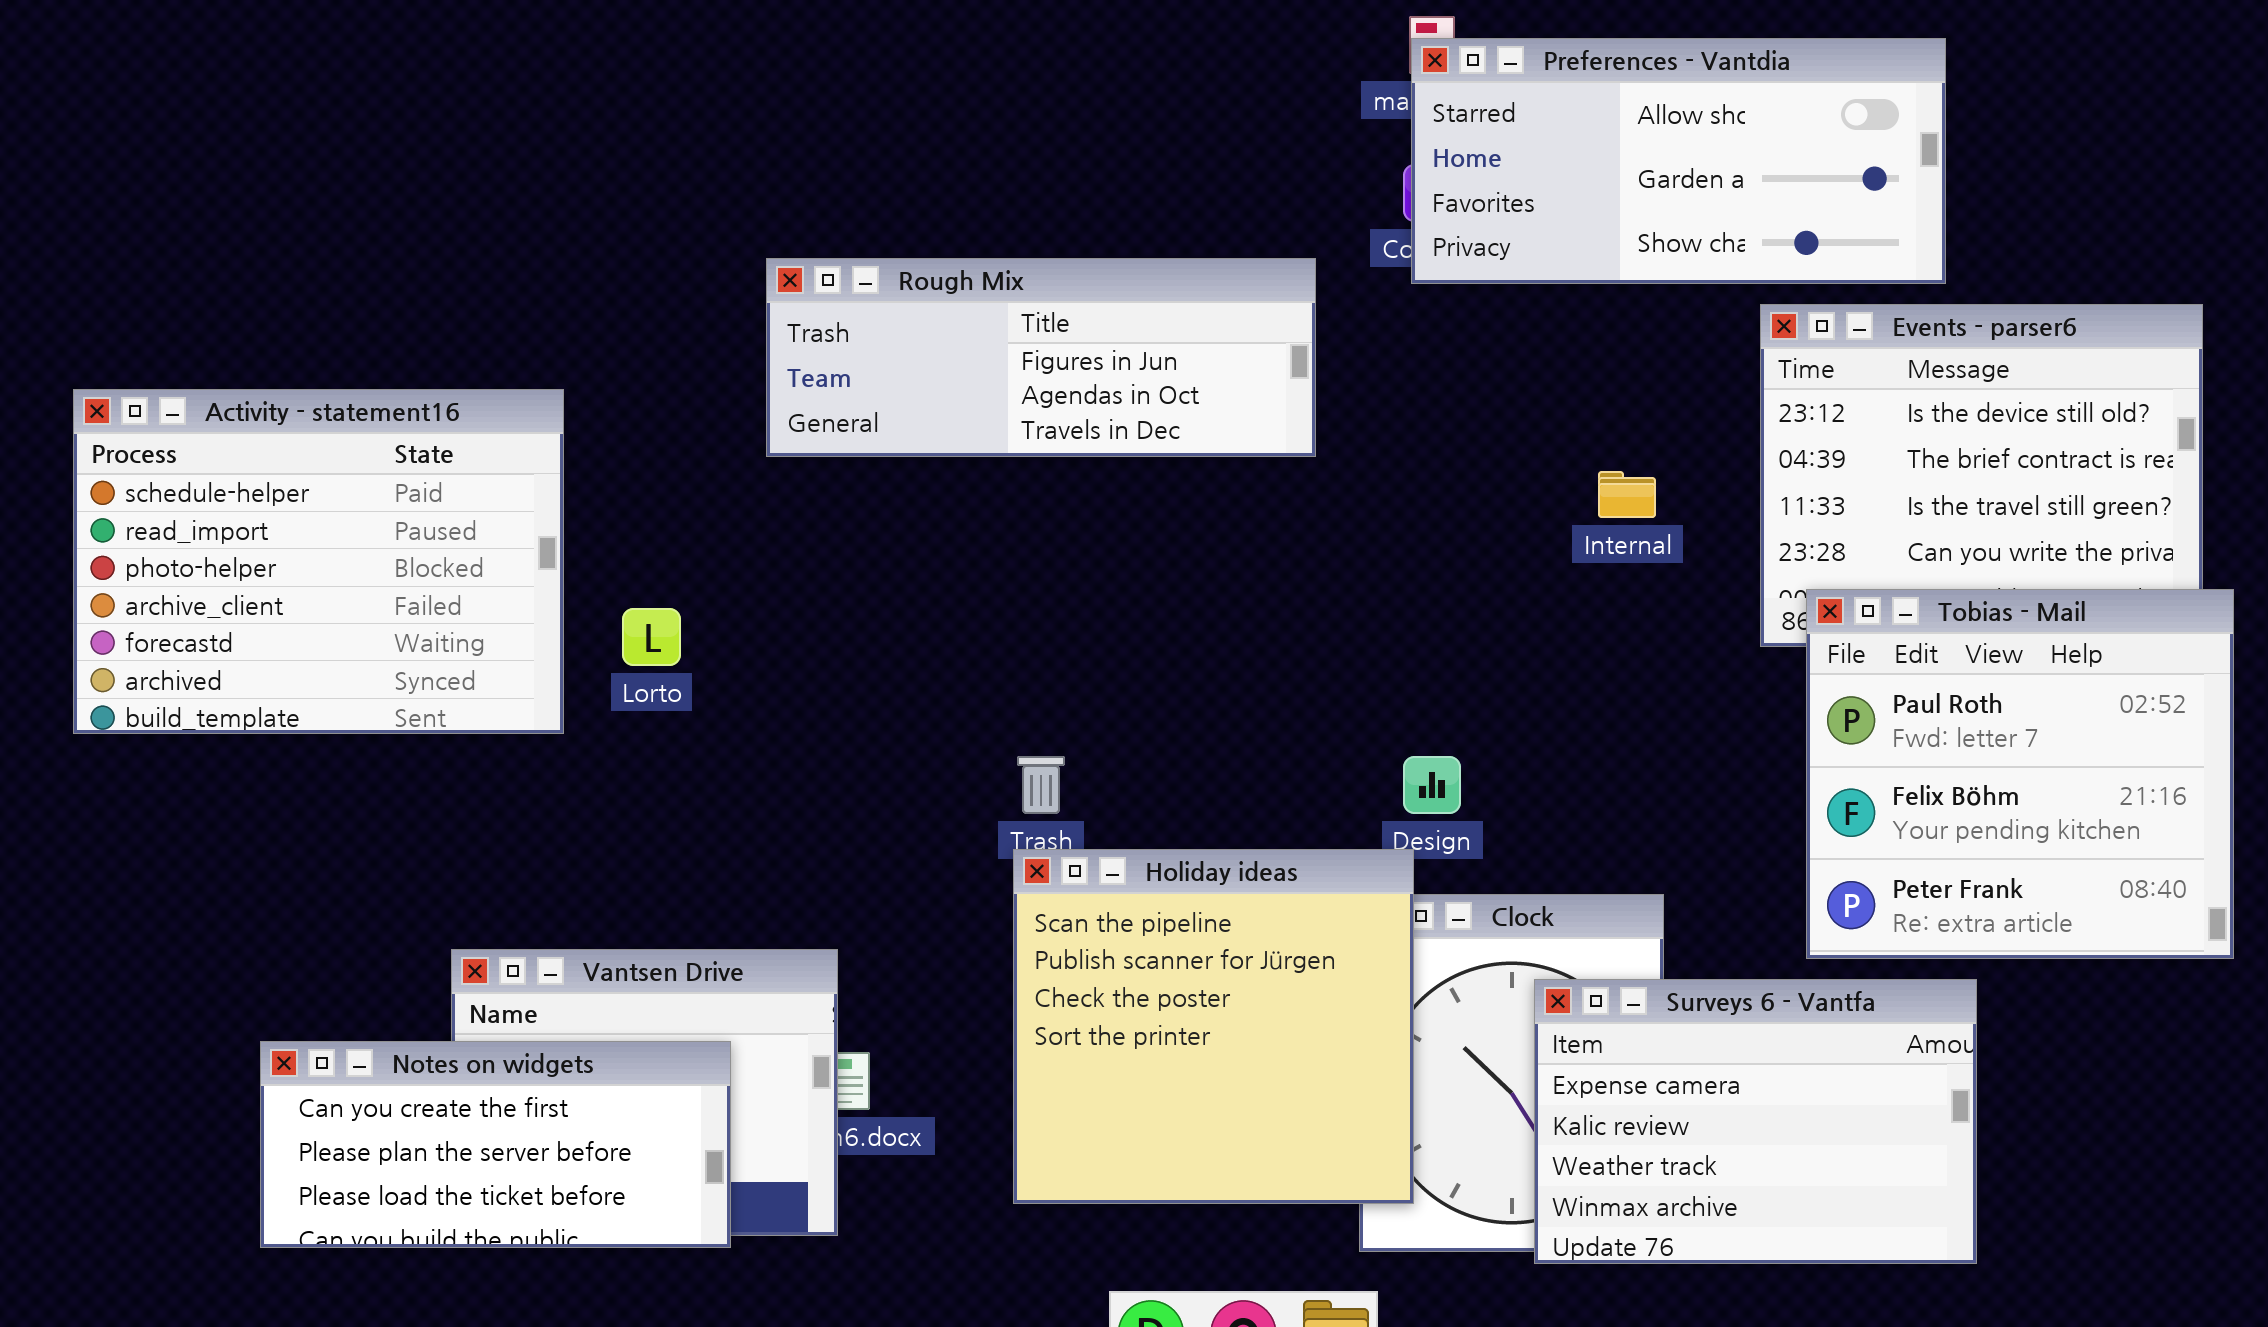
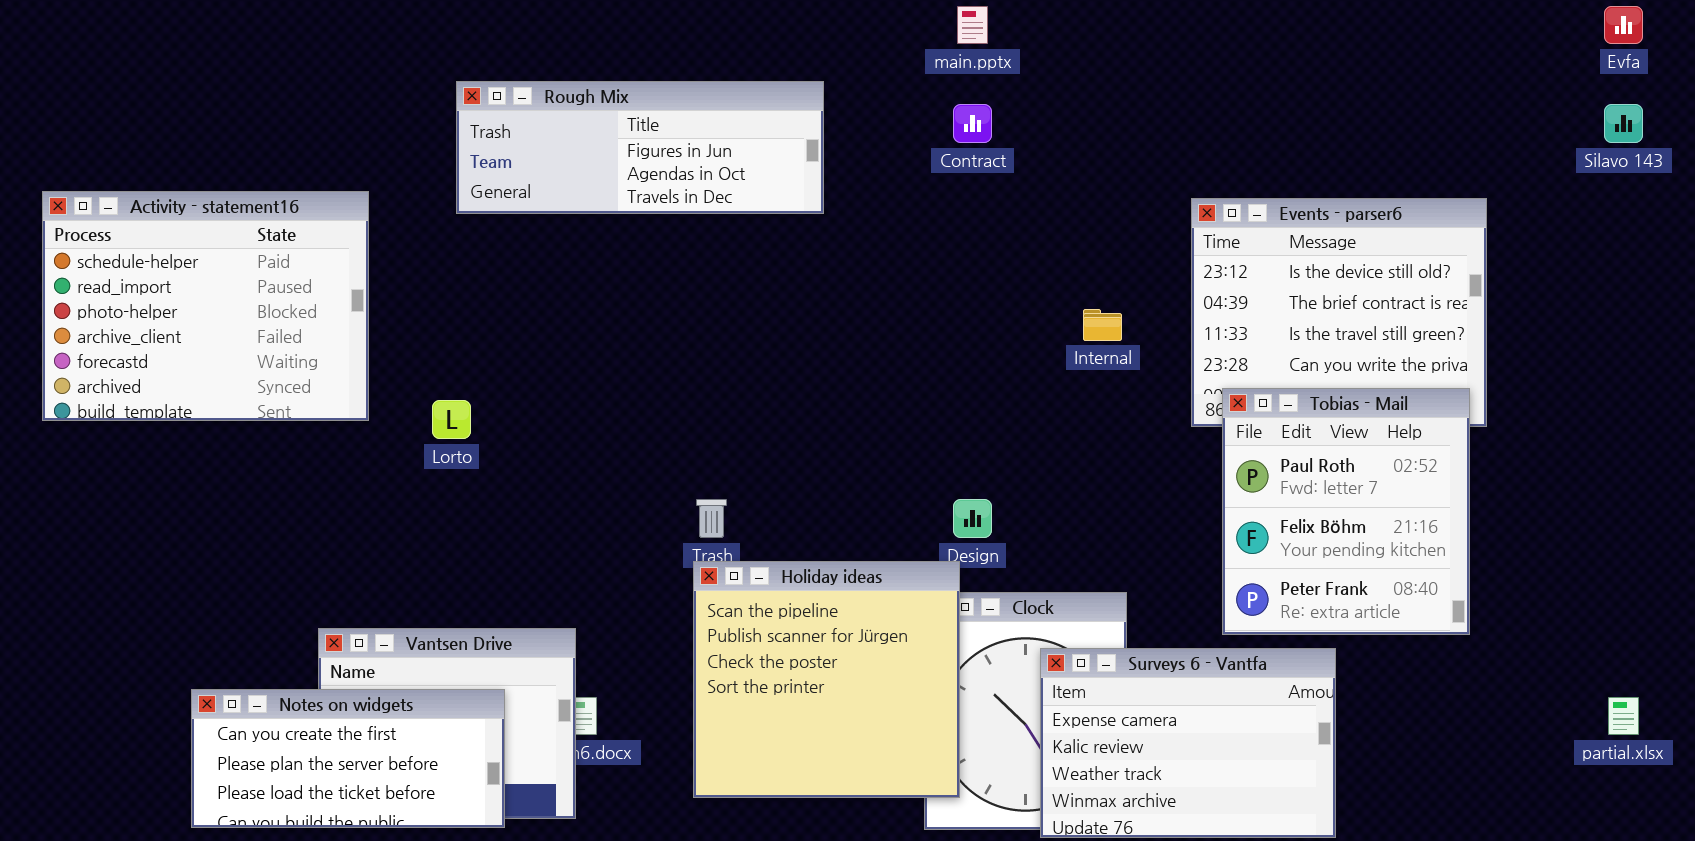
Preferences - Vantdia: [1411,38,1946,284] -> none, closed
Rough Mix: [766,258,1316,457] -> [456,81,824,214], moved
Activity - statement16: [73,389,564,734] -> [42,191,369,421], moved
Tobias - Mail: [1806,589,2234,959] -> [1222,388,1470,635], resized

